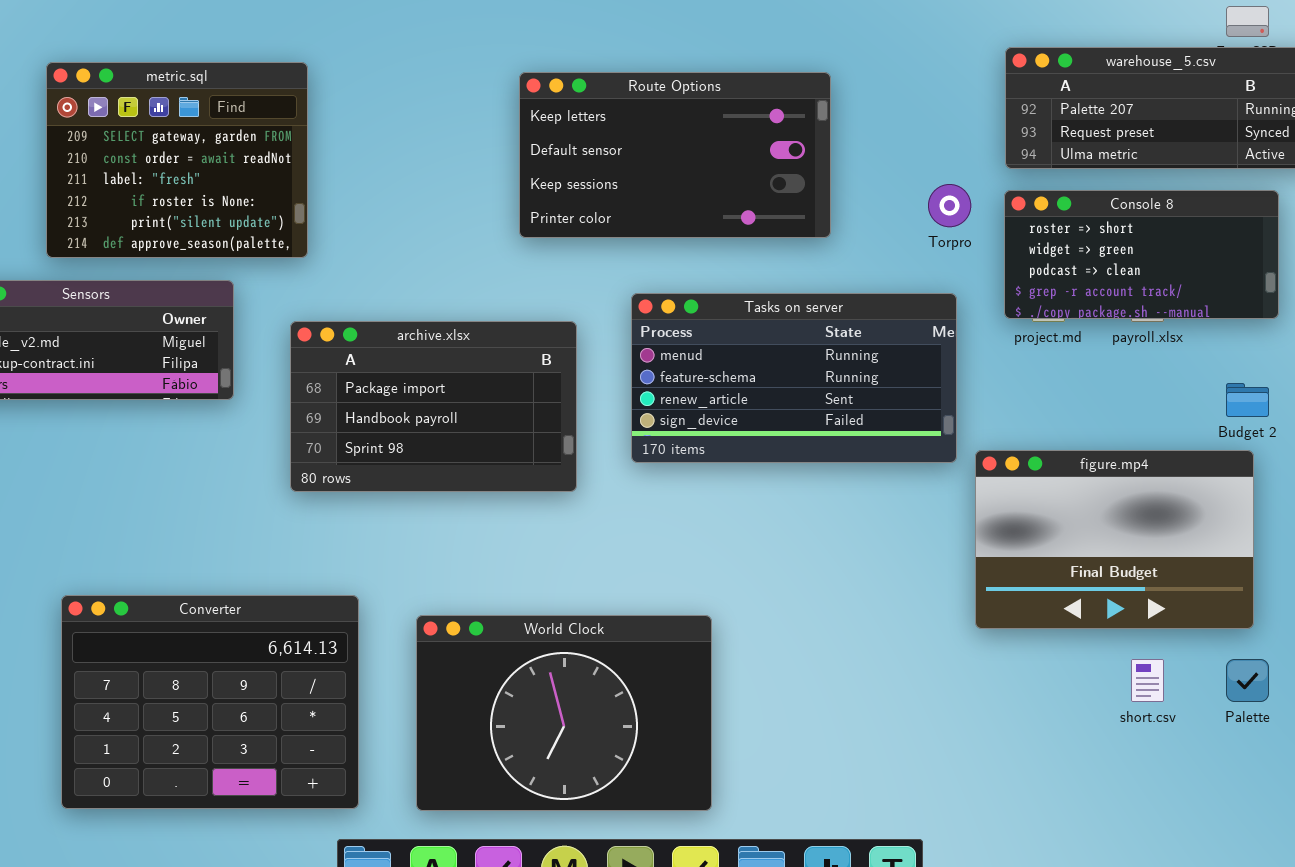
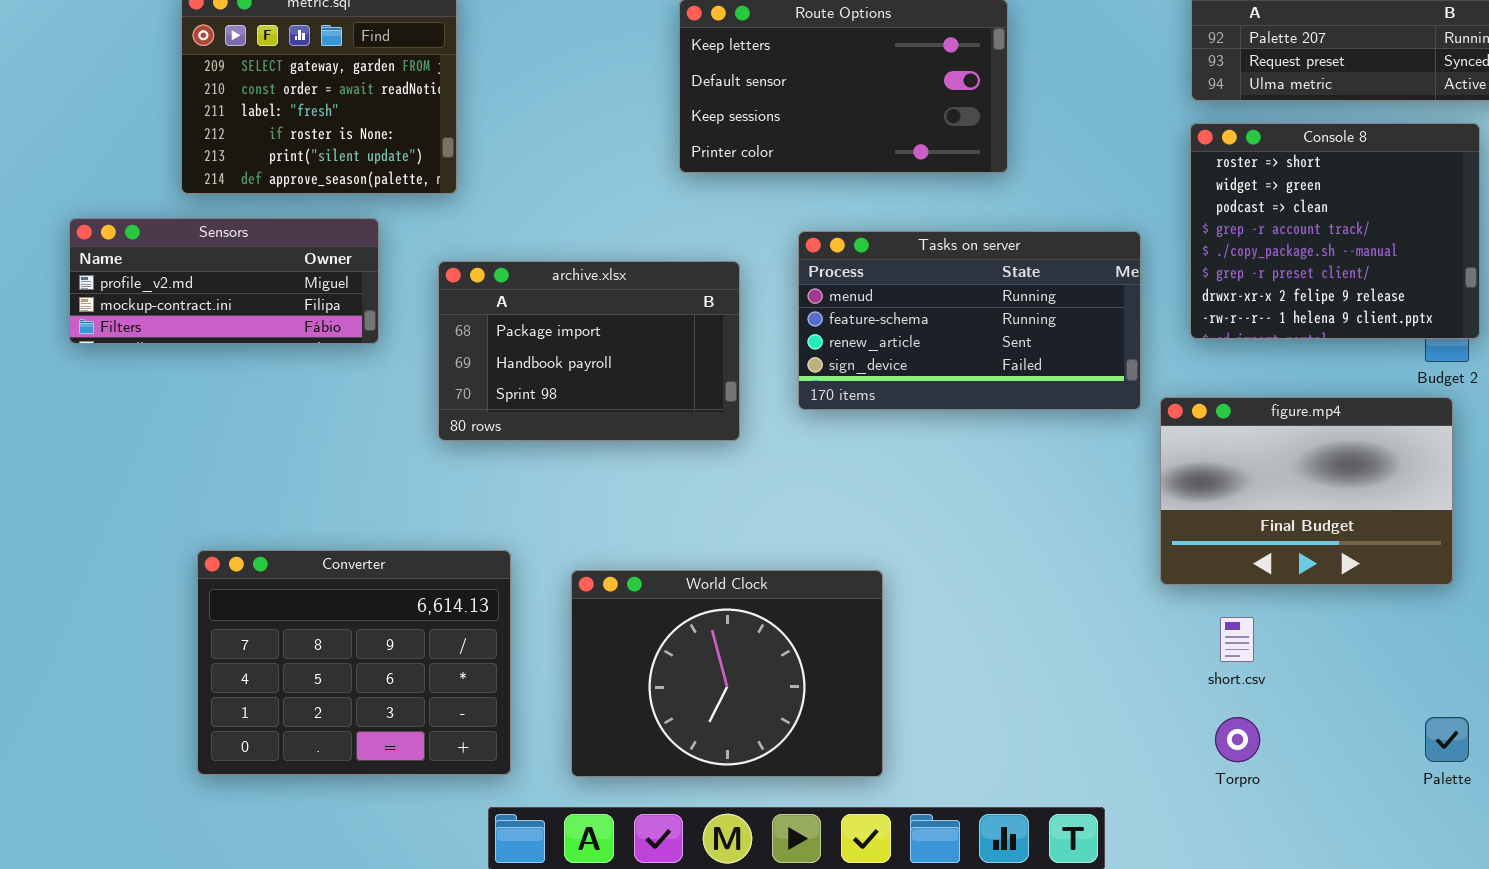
Torpro: [928,184,971,227] -> [1215,717,1260,762], moved
Console 8: [1004,190,1279,319] -> [1190,123,1480,339], resized
short.csv: [1131,659,1164,702] -> [1220,617,1254,662], moved
Palette: [1226,659,1269,702] -> [1425,717,1469,762], moved

